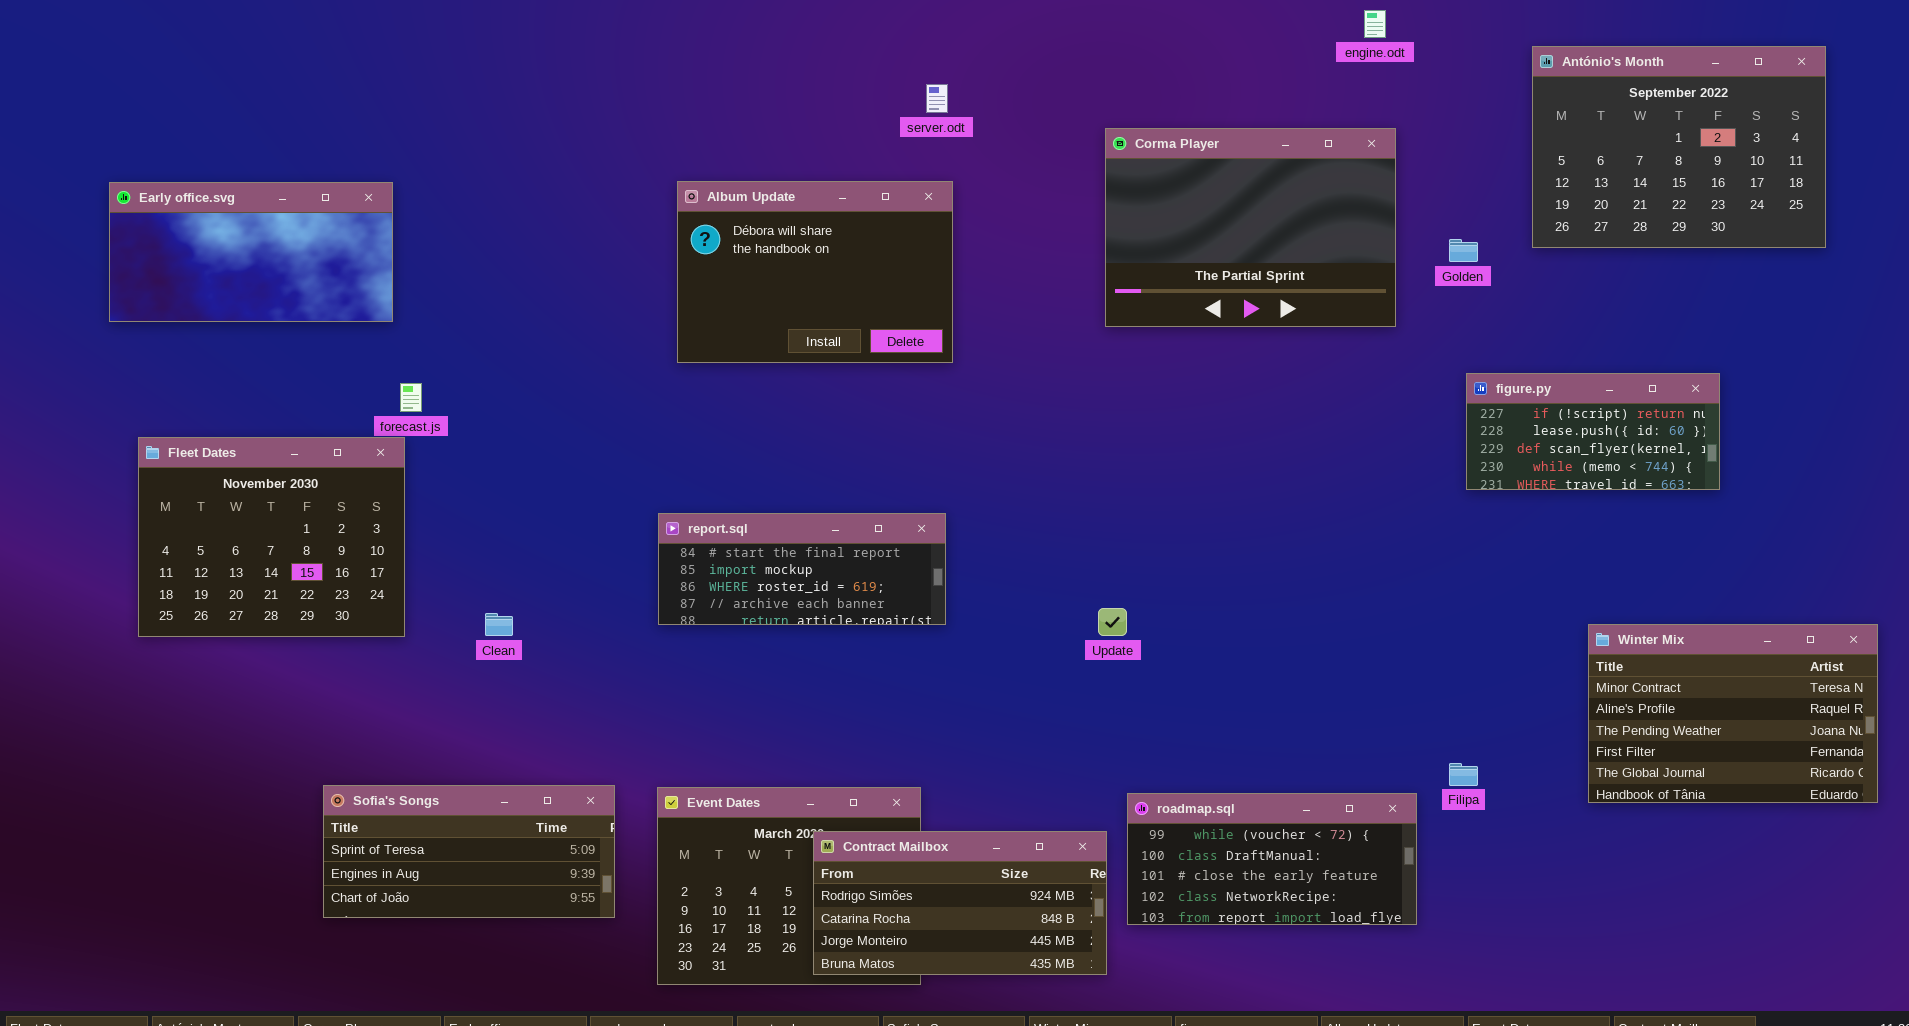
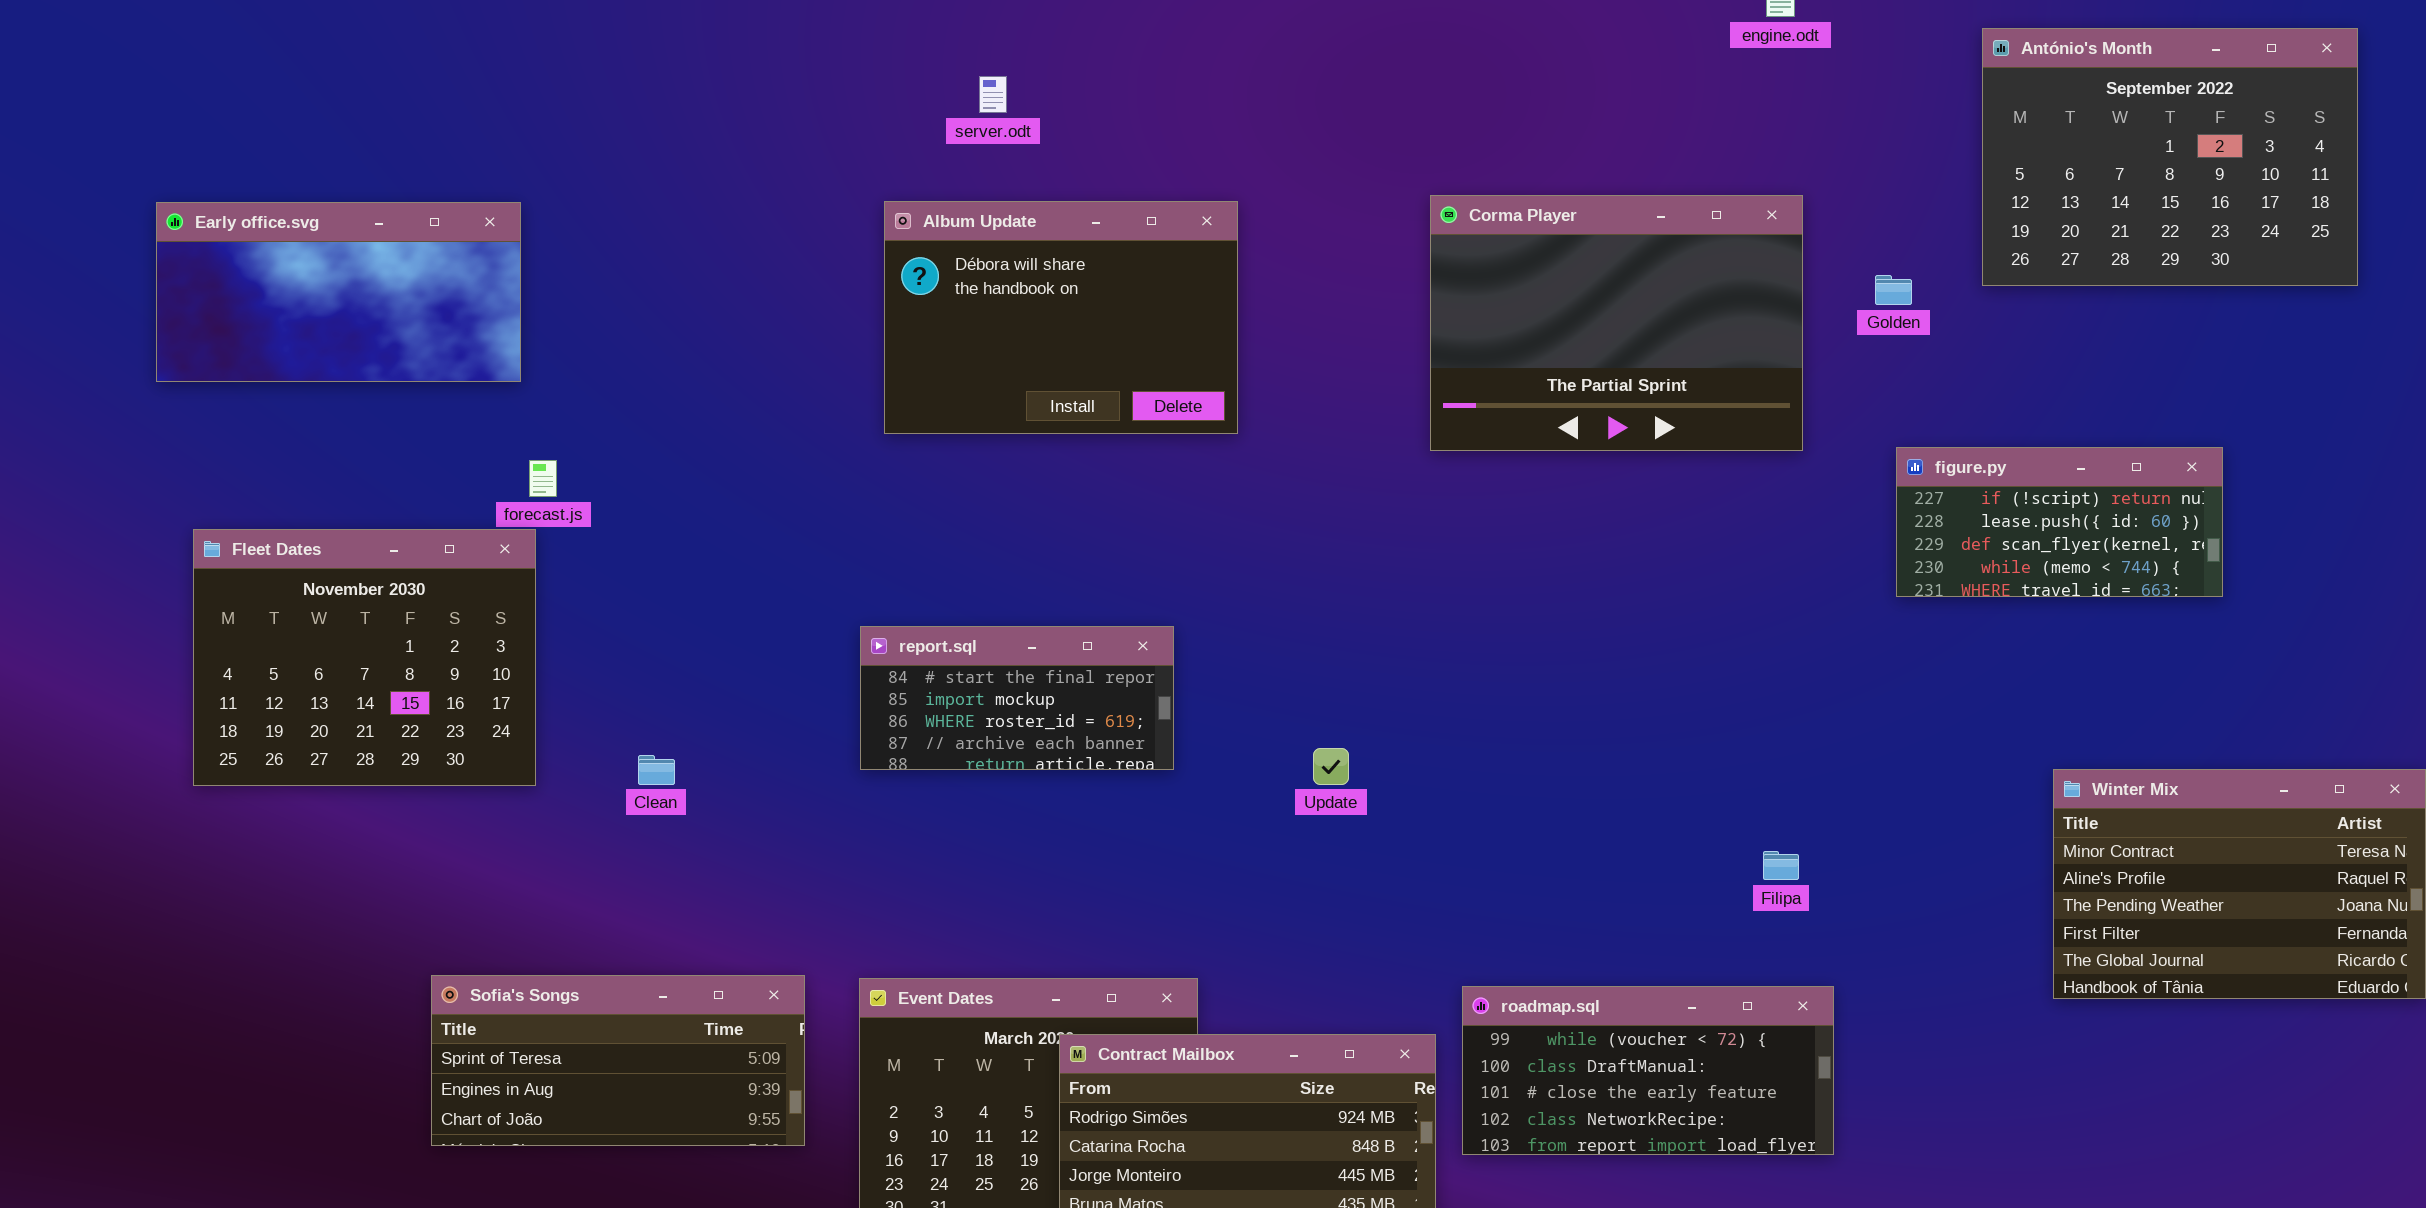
server.odt: [926,84,948,113] -> [979,76,1007,113], moved
Corma Player: [1105,128,1396,327] -> [1430,195,1803,451], moved
report.sql: [658,513,946,625] -> [860,626,1174,770], resized
Update: [1098,608,1127,636] -> [1313,748,1349,785], moved
Filipa: [1449,763,1478,786] -> [1763,851,1799,880], moved

